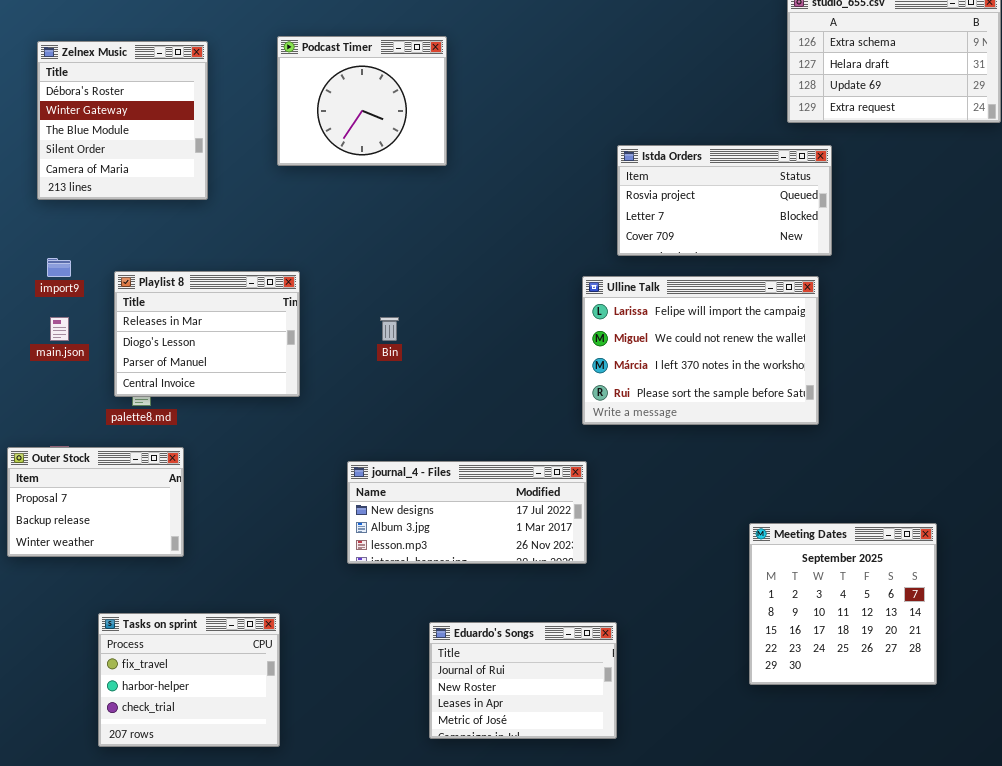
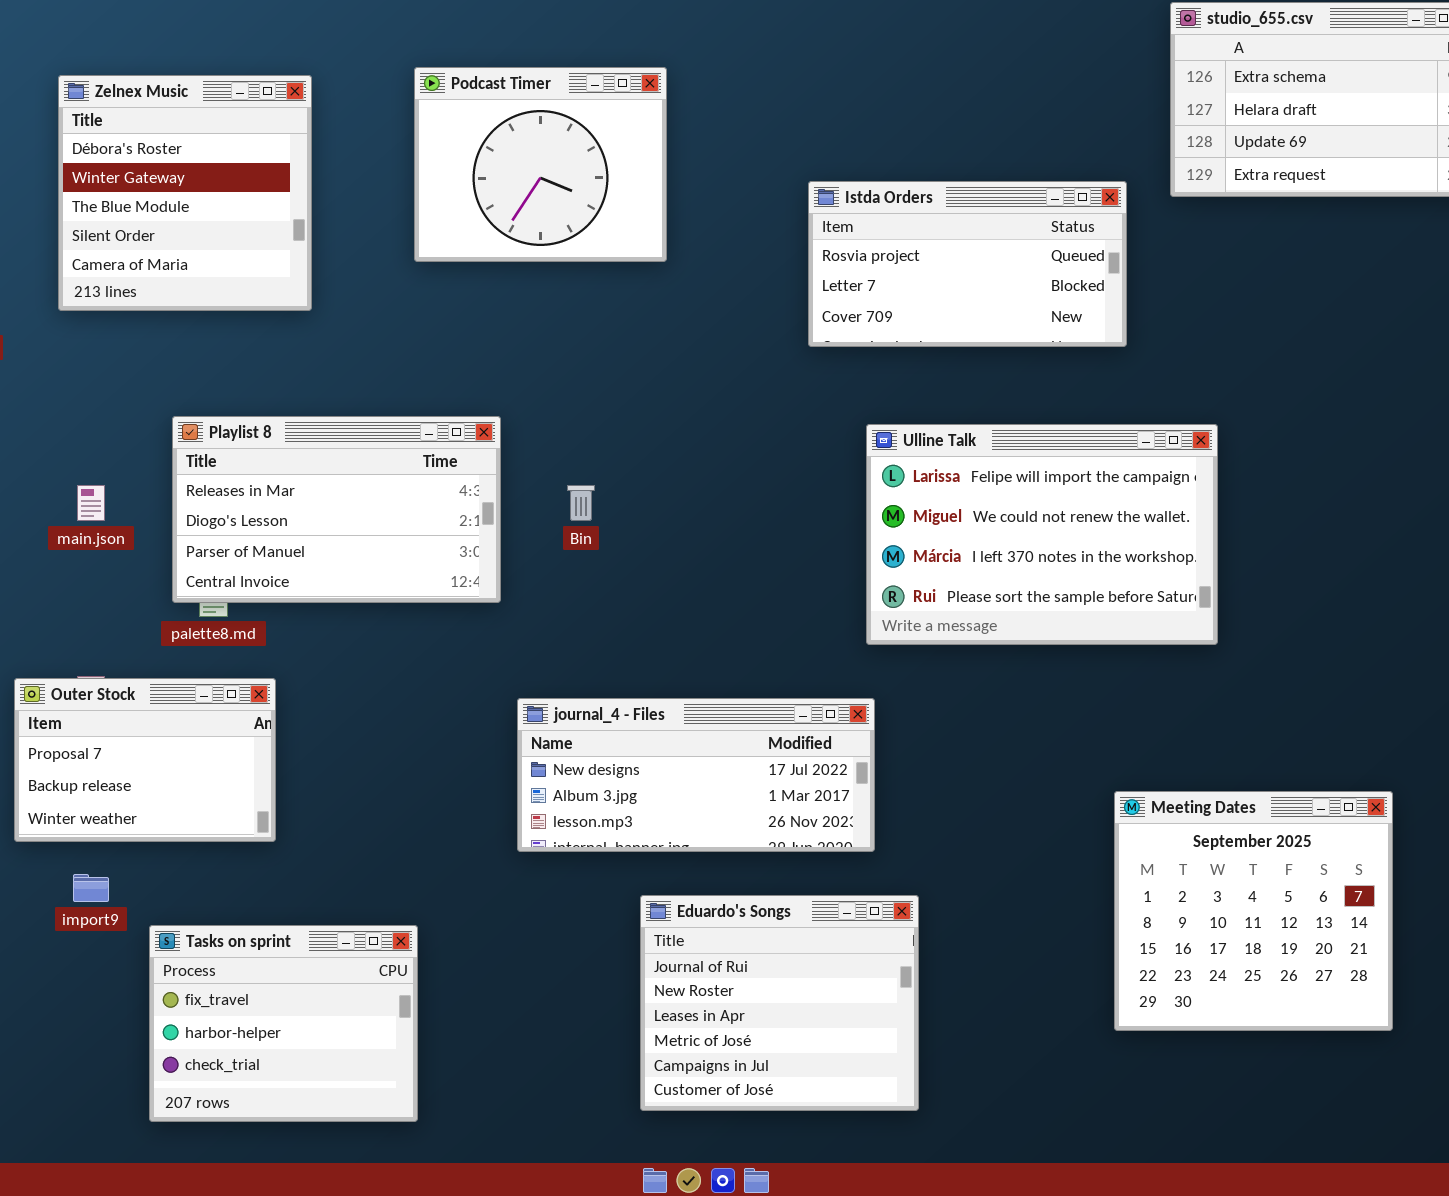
Istda Orders: [617,145,832,256] -> [808,181,1127,347], moved
import9: [47,258,71,277] -> [73,874,109,902], moved
Playlist 8: [114,271,300,397] -> [172,416,501,603], resized
Eduardo's Songs: [429,622,617,739] -> [640,895,919,1111], resized

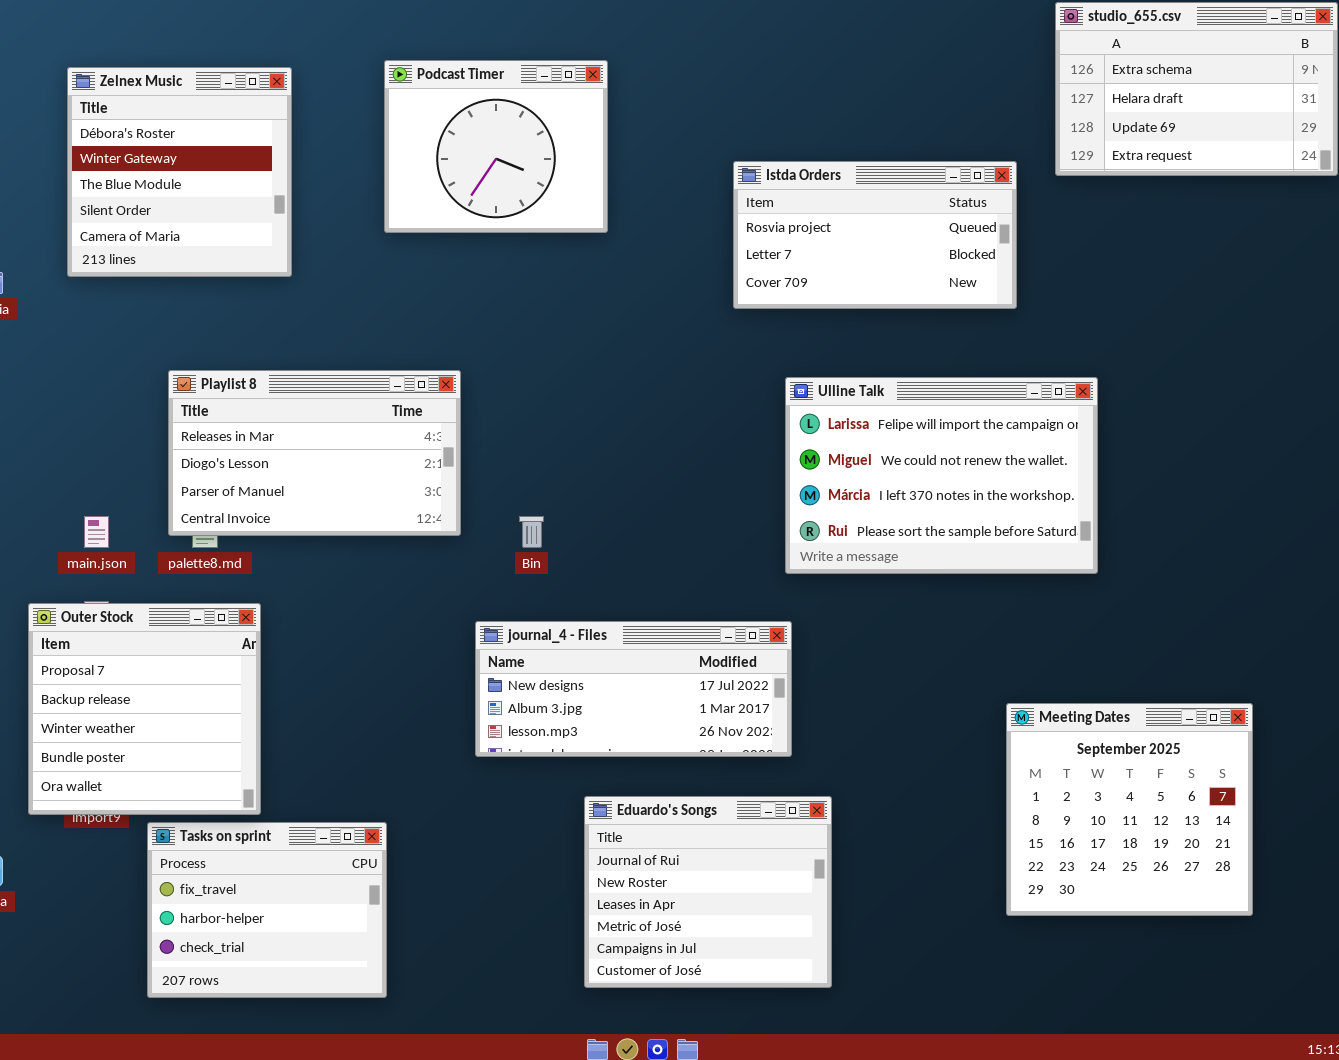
main.json: [77,485,105,521] -> [84,516,109,548], moved
Bin: [567,485,595,521] -> [519,516,544,548], moved
Outer Stock: [14,678,276,842] -> [28,603,261,815], resized

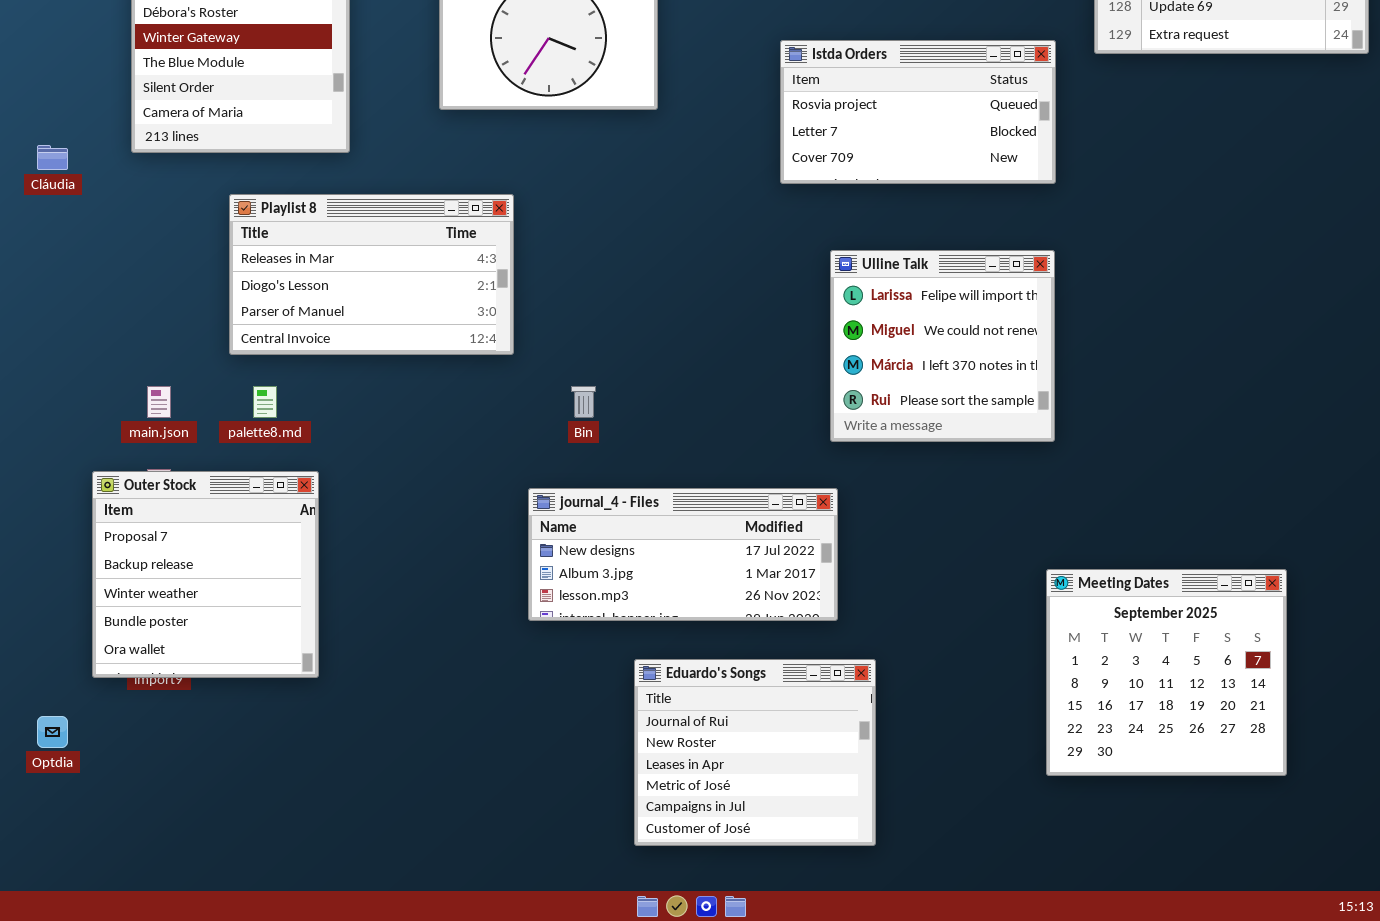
Playlist 8: [168,370,461,536] -> [229,194,514,355], moved
Ulline Talk: [785,377,1098,574] -> [830,250,1055,442], resized
Tasks on sprint: [147,822,387,998] -> none, closed

